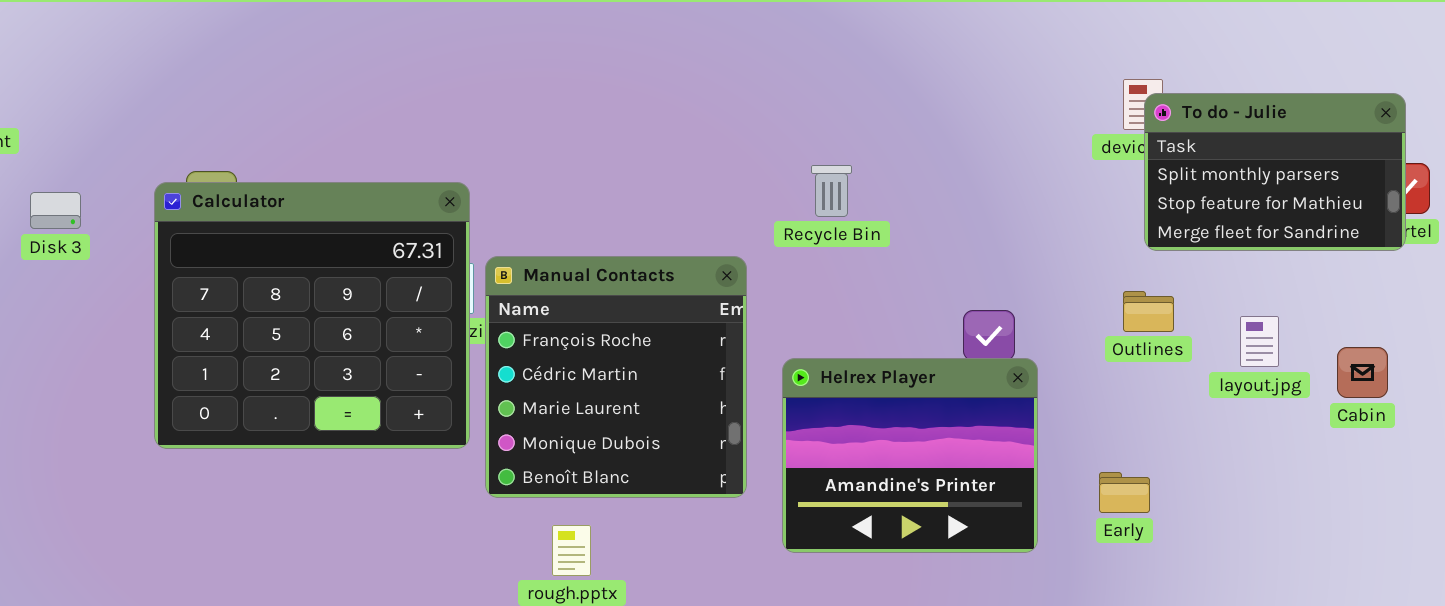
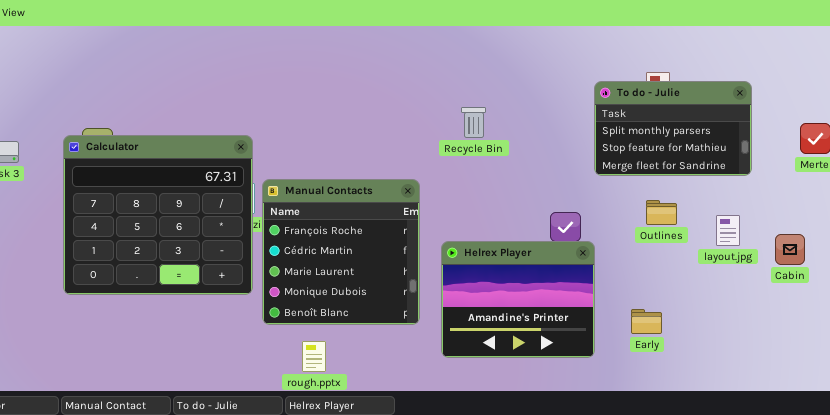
To do - Julie: [1144,93,1406,251] -> [594,81,752,176], moved
Recycle Bin: [811,165,852,217] -> [461,107,486,138], moved

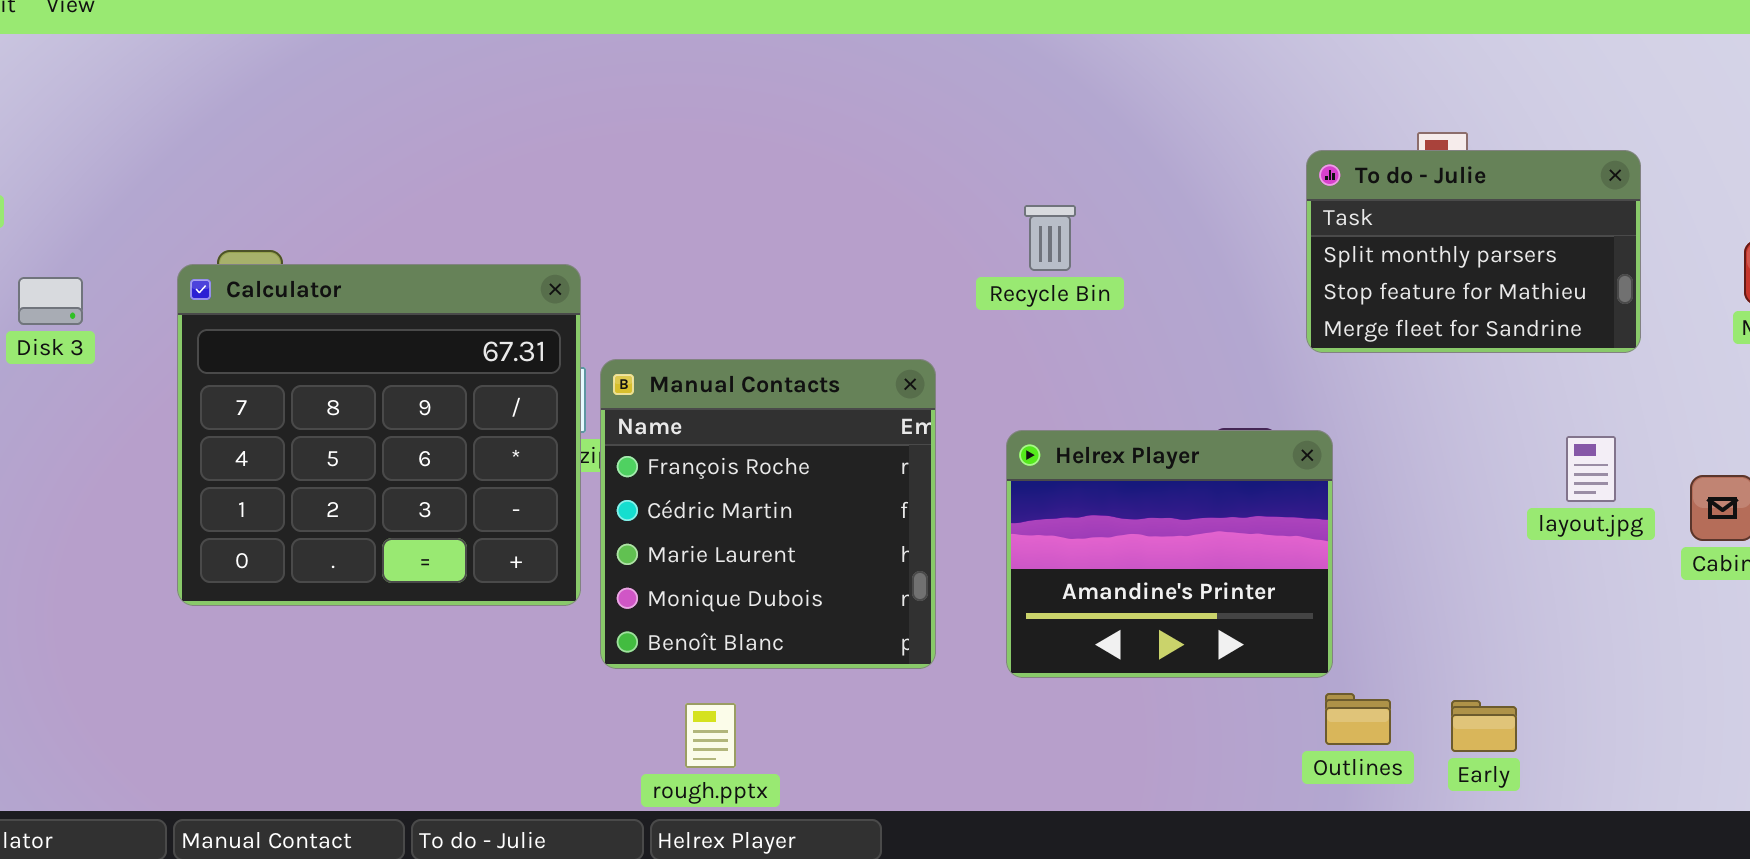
Outlines: [646,200,677,225] -> [1325,693,1391,745], moved
Helrex Player: [441,241,595,358] -> [1006,430,1333,678], moved
Early: [631,309,662,334] -> [1451,700,1517,752], moved

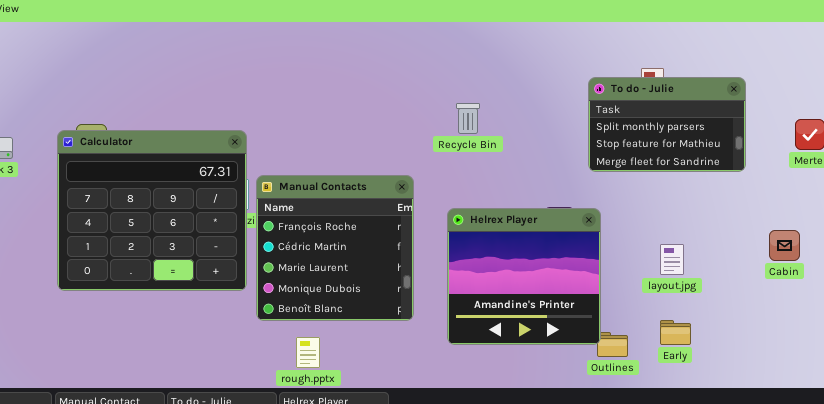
Helrex Player: [1006,430,1333,678] -> [447,208,601,345], resized
layout.jpg: [1566,436,1616,502] -> [660,244,684,275], moved
Early: [1451,700,1517,752] -> [660,320,691,345], moved

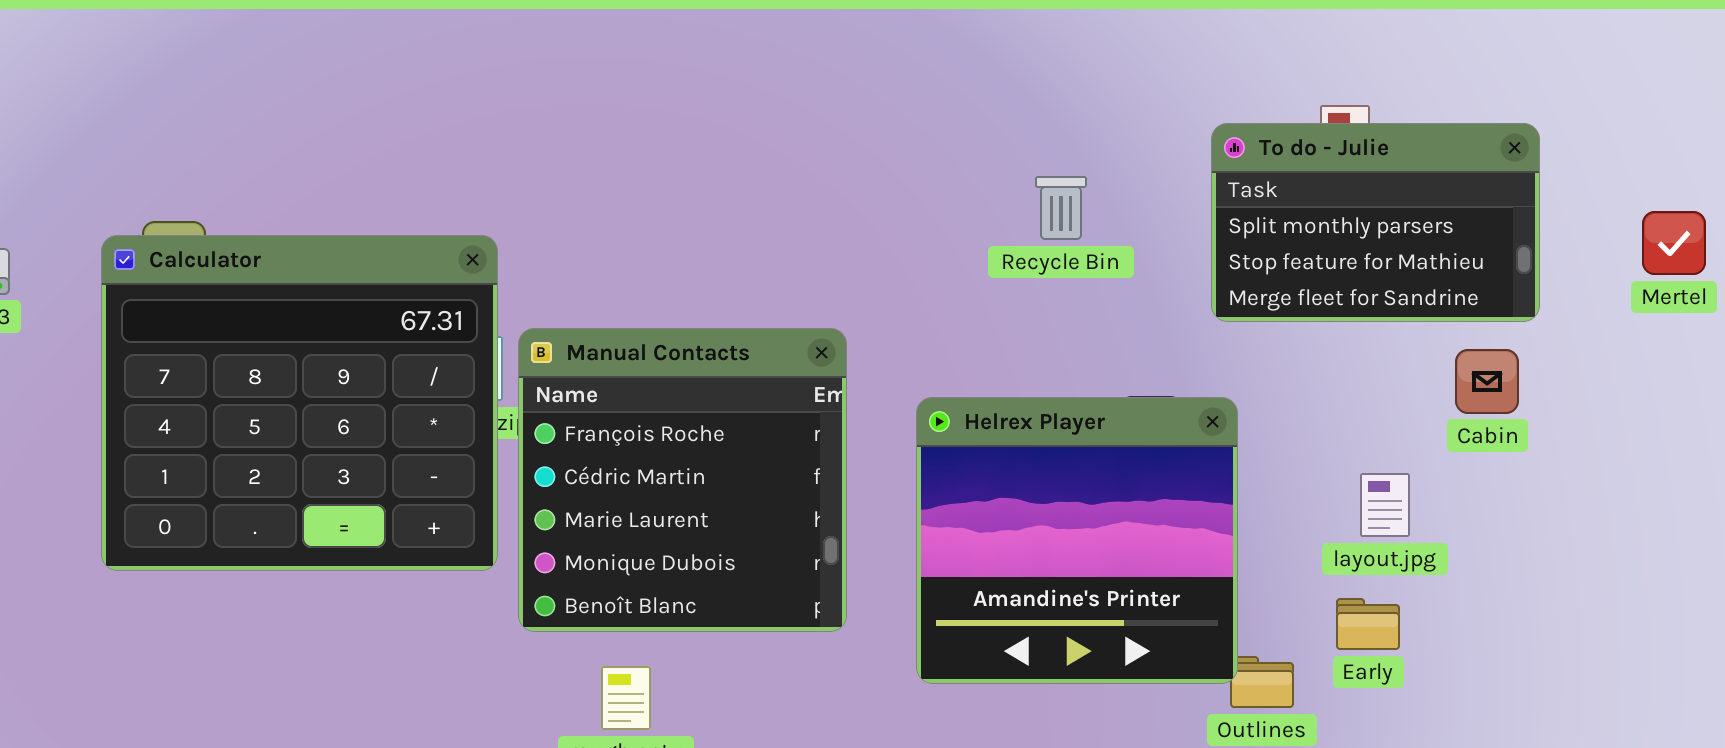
Recycle Bin: [456,103,480,134] -> [1035,176,1087,240], moved
Cabin: [769,230,800,261] -> [1455,349,1519,414], moved
Early: [660,320,691,345] -> [1336,598,1400,650], moved

